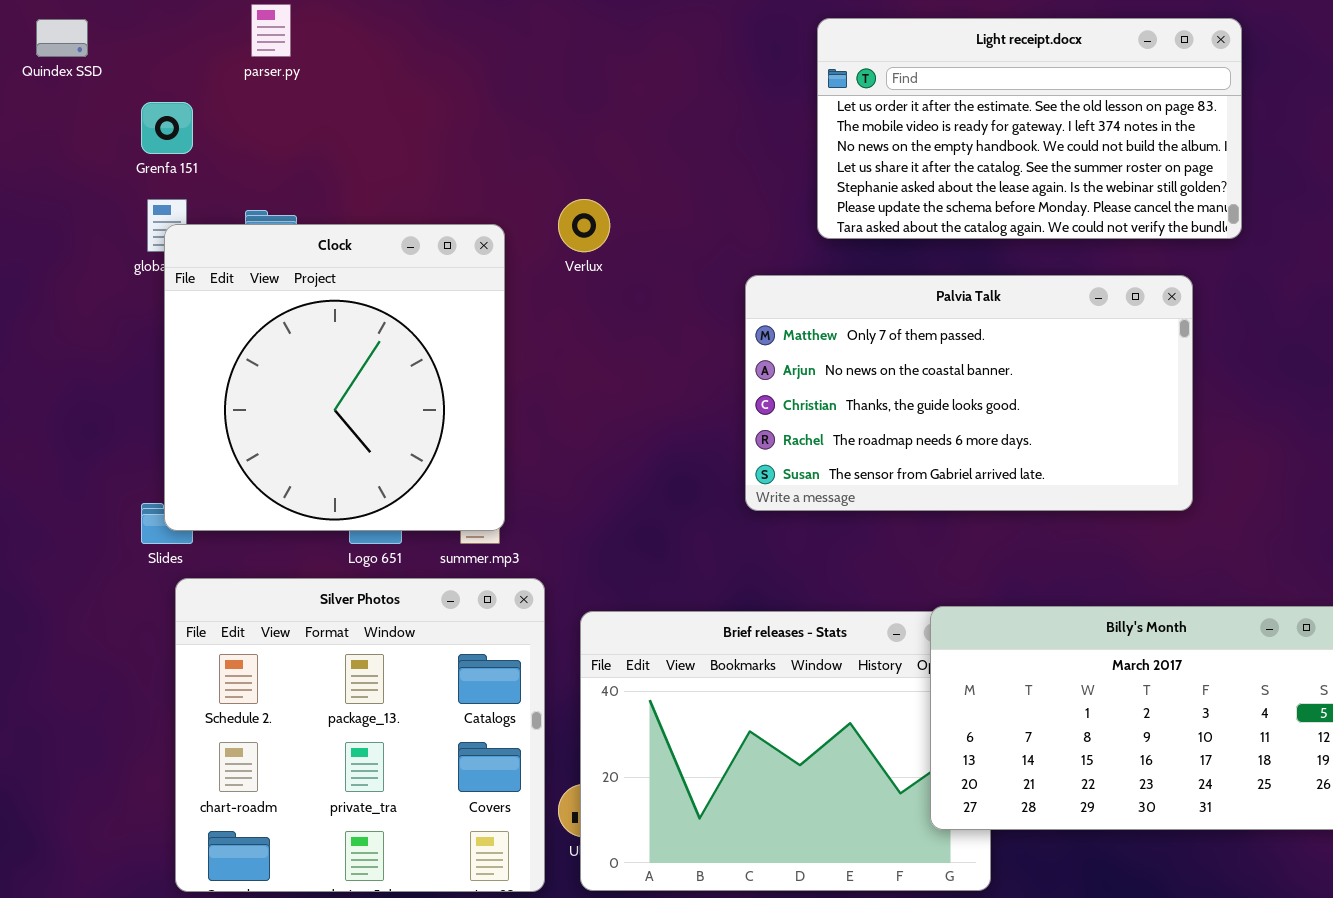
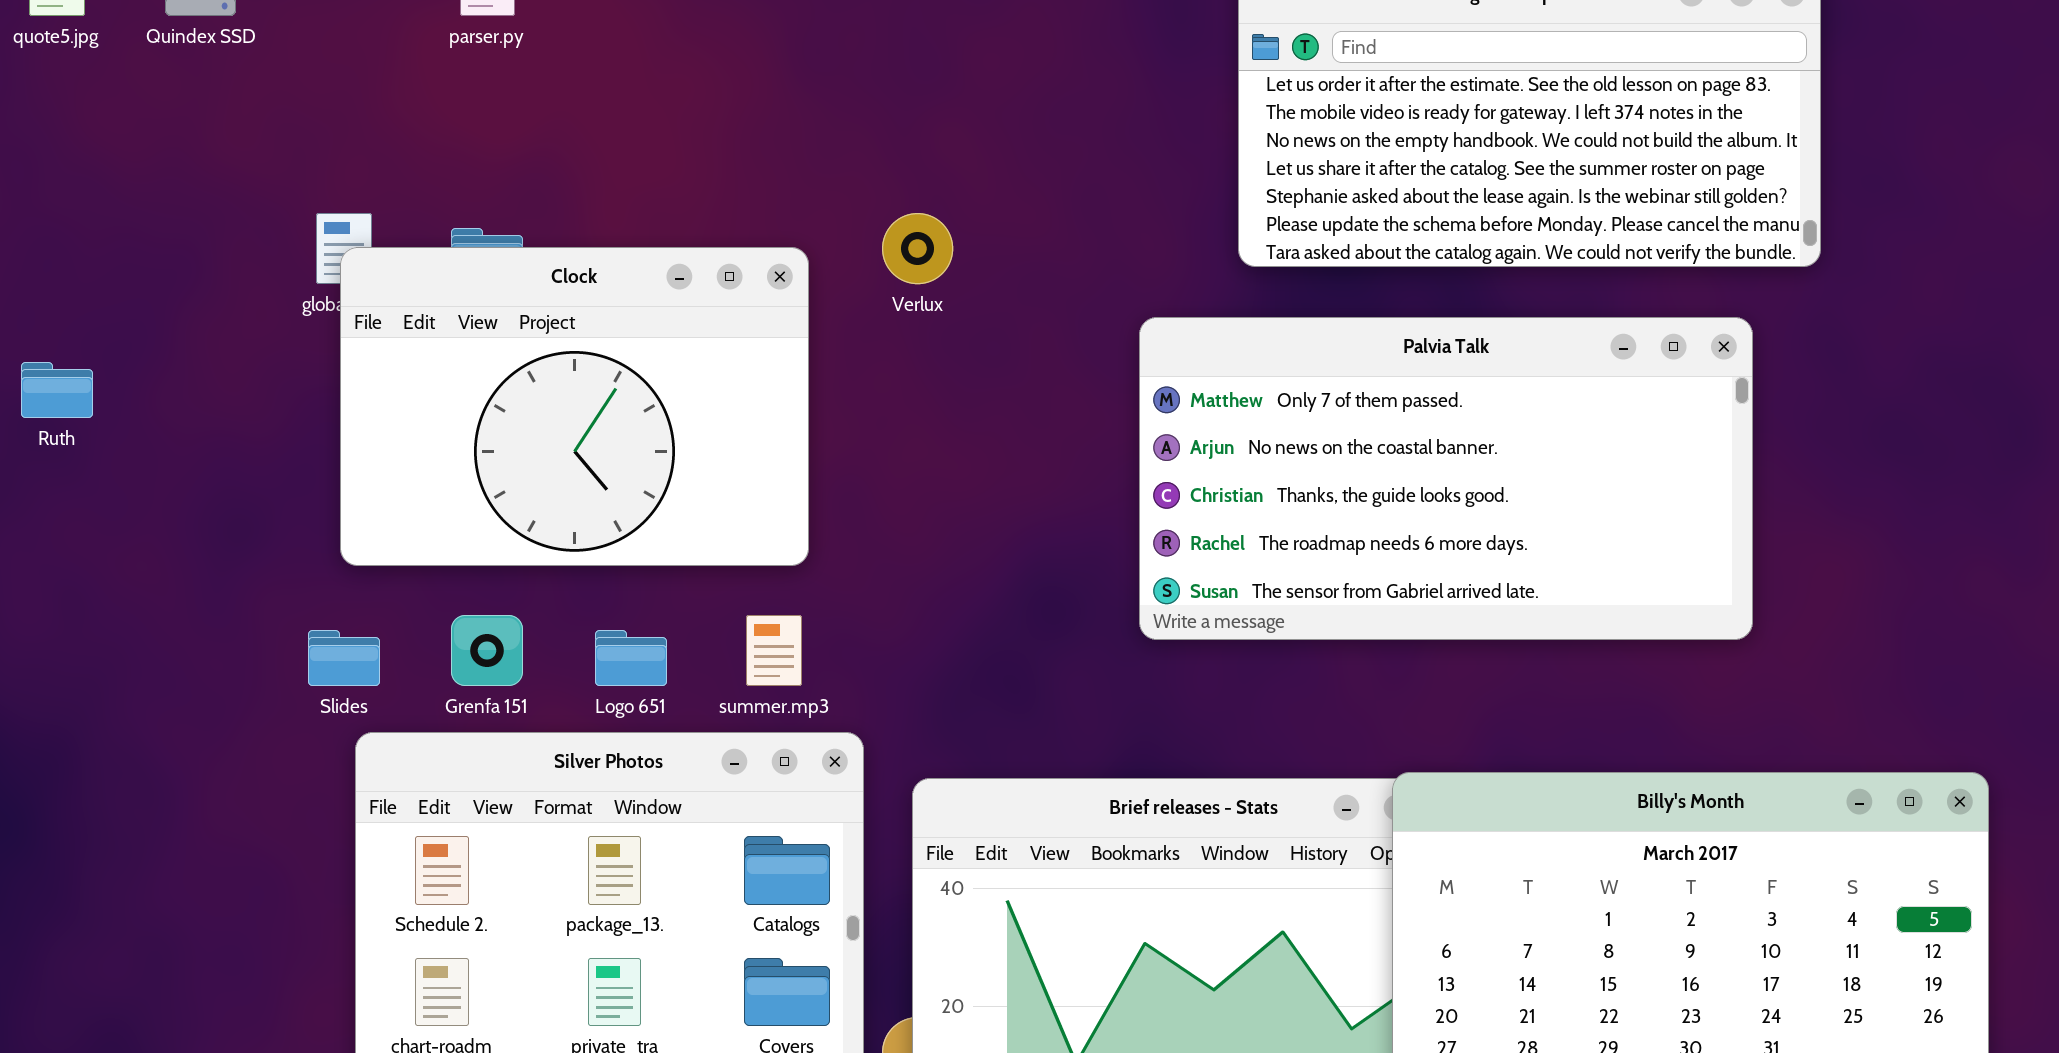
Grenfa 151: [141,102,193,154] -> [451,615,523,686], moved
Clock: [164,224,505,531] -> [340,247,809,566], resized

